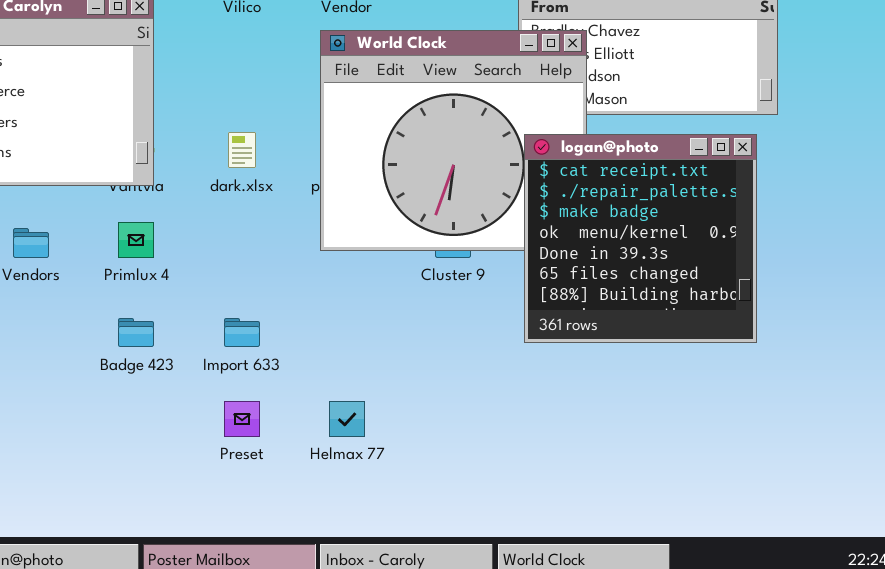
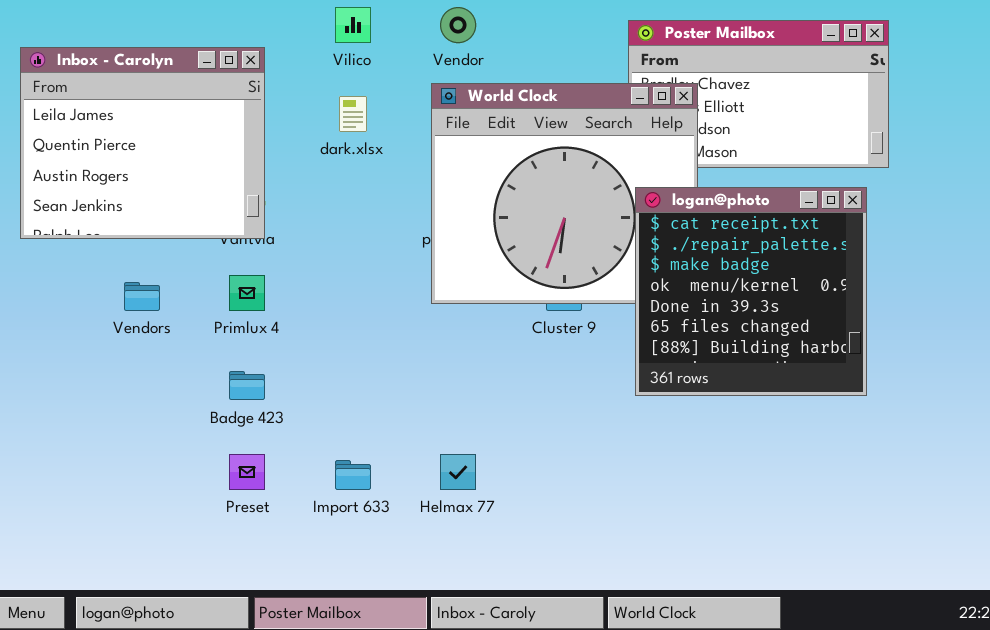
dark.xlsx: [228,132,256,168] -> [339,96,367,132], moved
Import 633: [224,318,260,347] -> [335,460,371,490], moved
Preset: [224,401,260,437] -> [229,454,265,490], moved

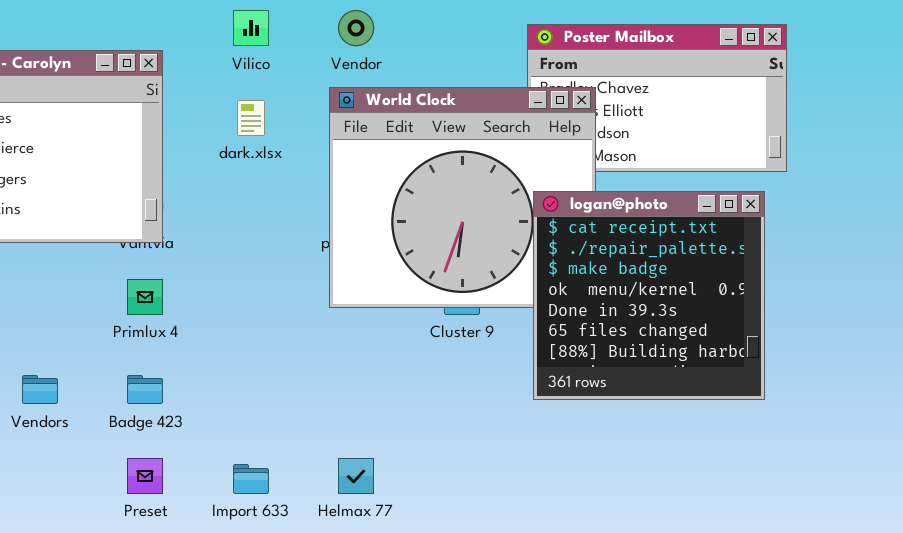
Vendors: [124,282,160,311] -> [22,375,58,404], moved

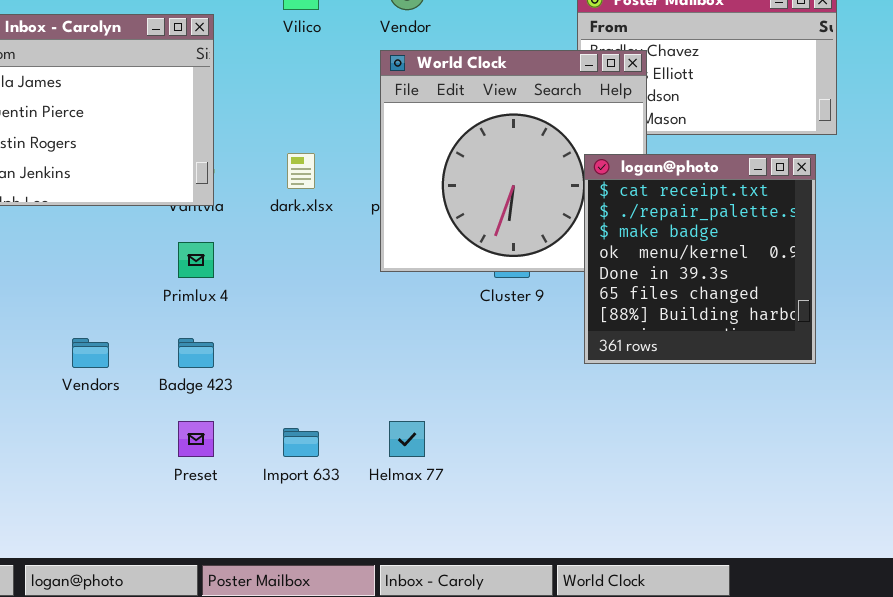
dark.xlsx: [237,100,265,136] -> [287,153,315,189], moved

